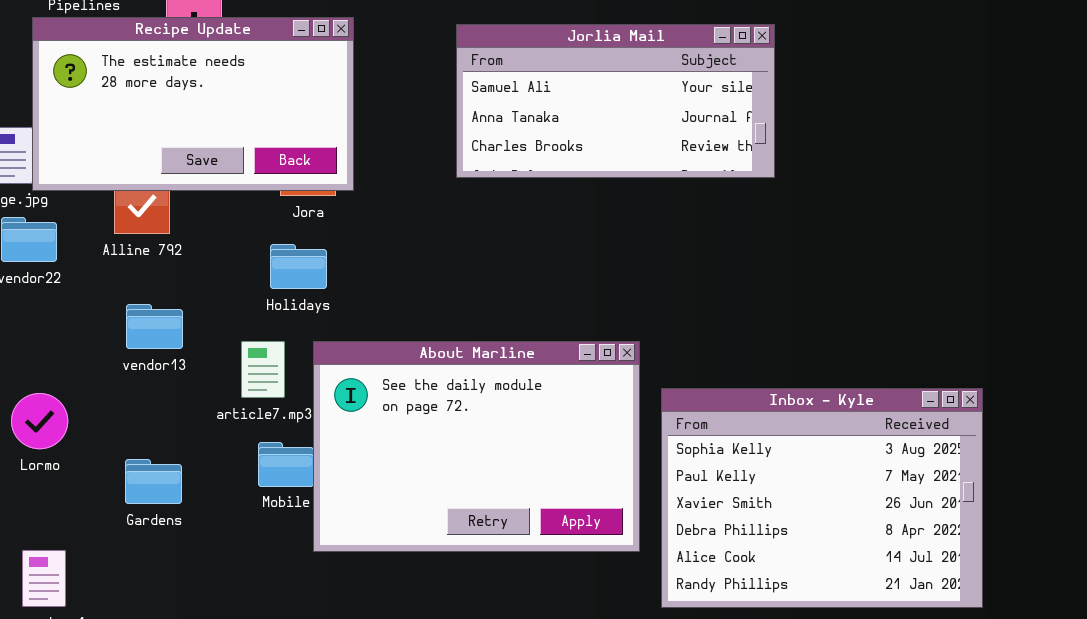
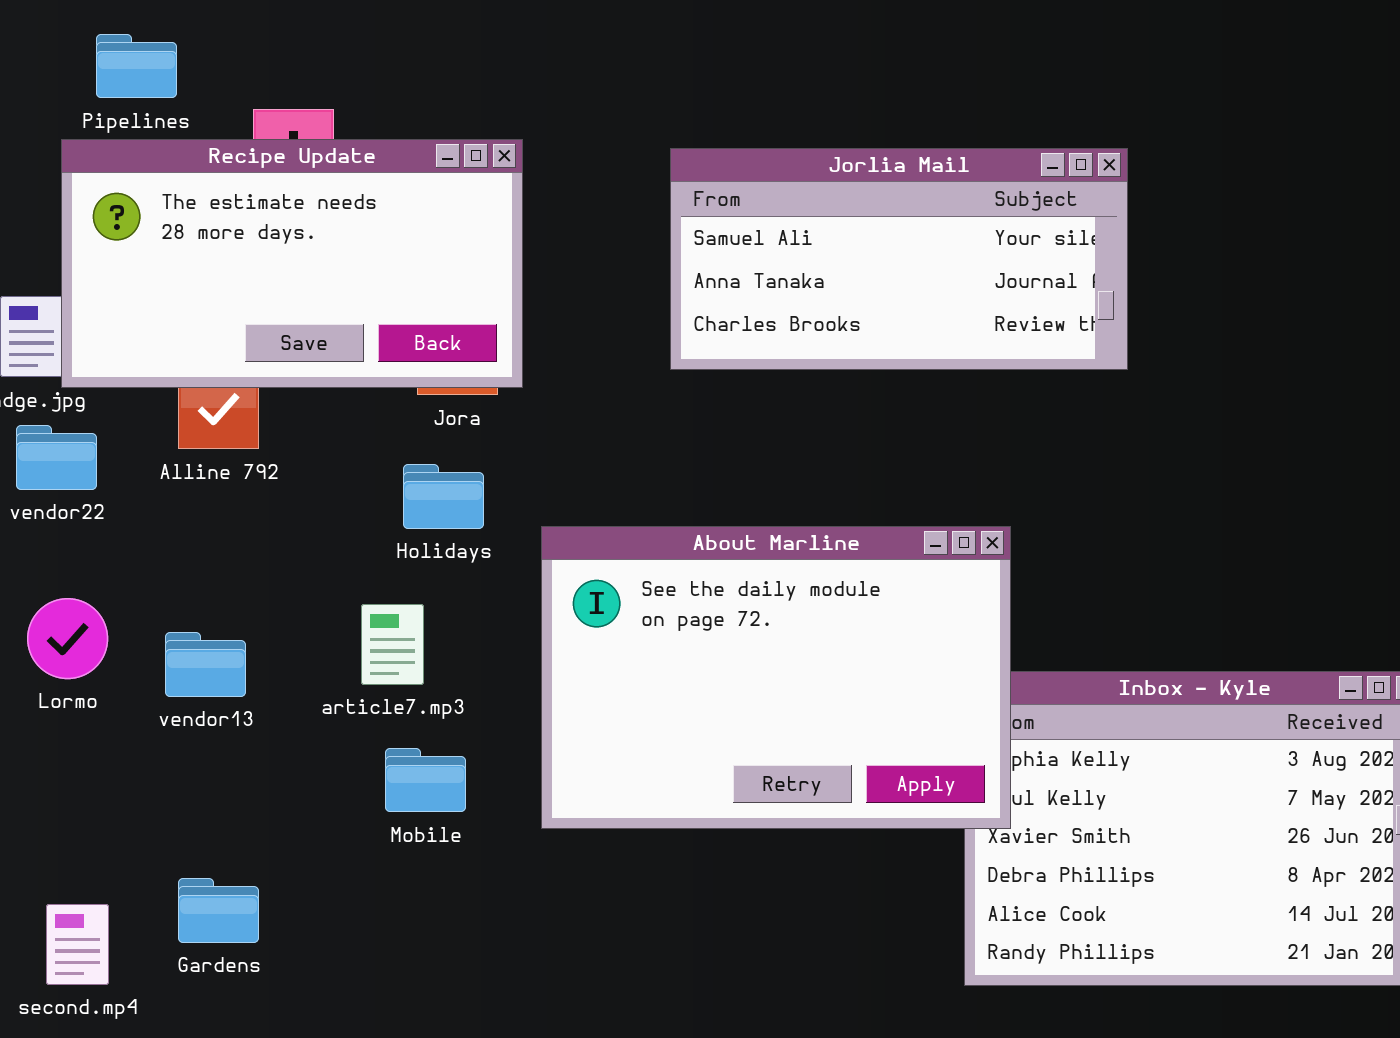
vendor13: [126,304,183,349] -> [165,632,246,697], moved
About Marline: [313,341,640,552] -> [541,526,1011,829], moved
Lormo: [11,393,68,449] -> [27,598,108,679], moved
Gardens: [125,459,182,504] -> [178,878,259,943], moved

